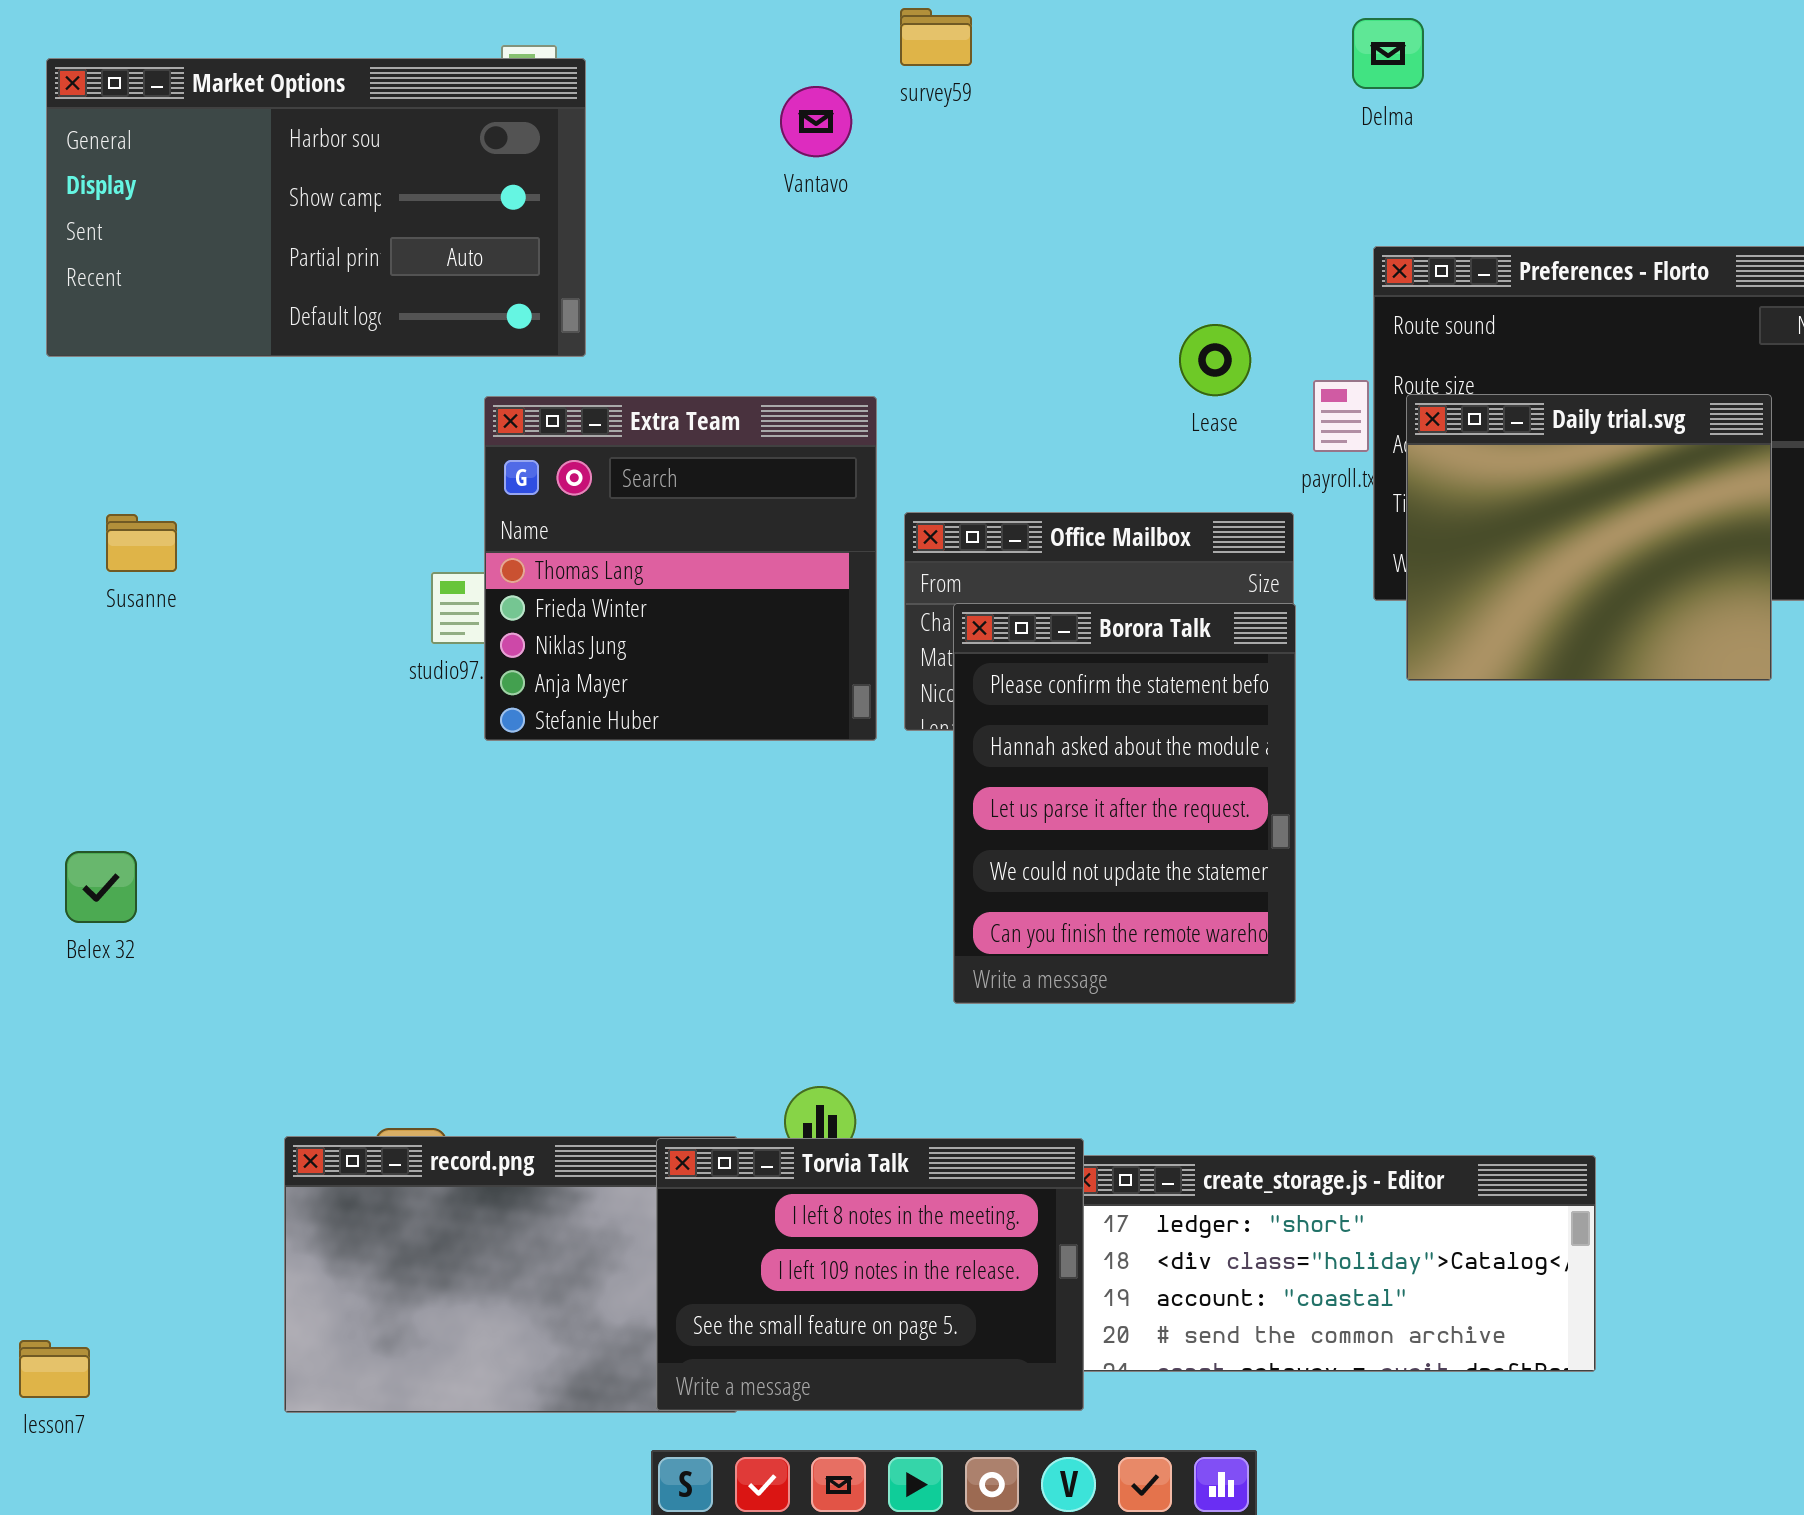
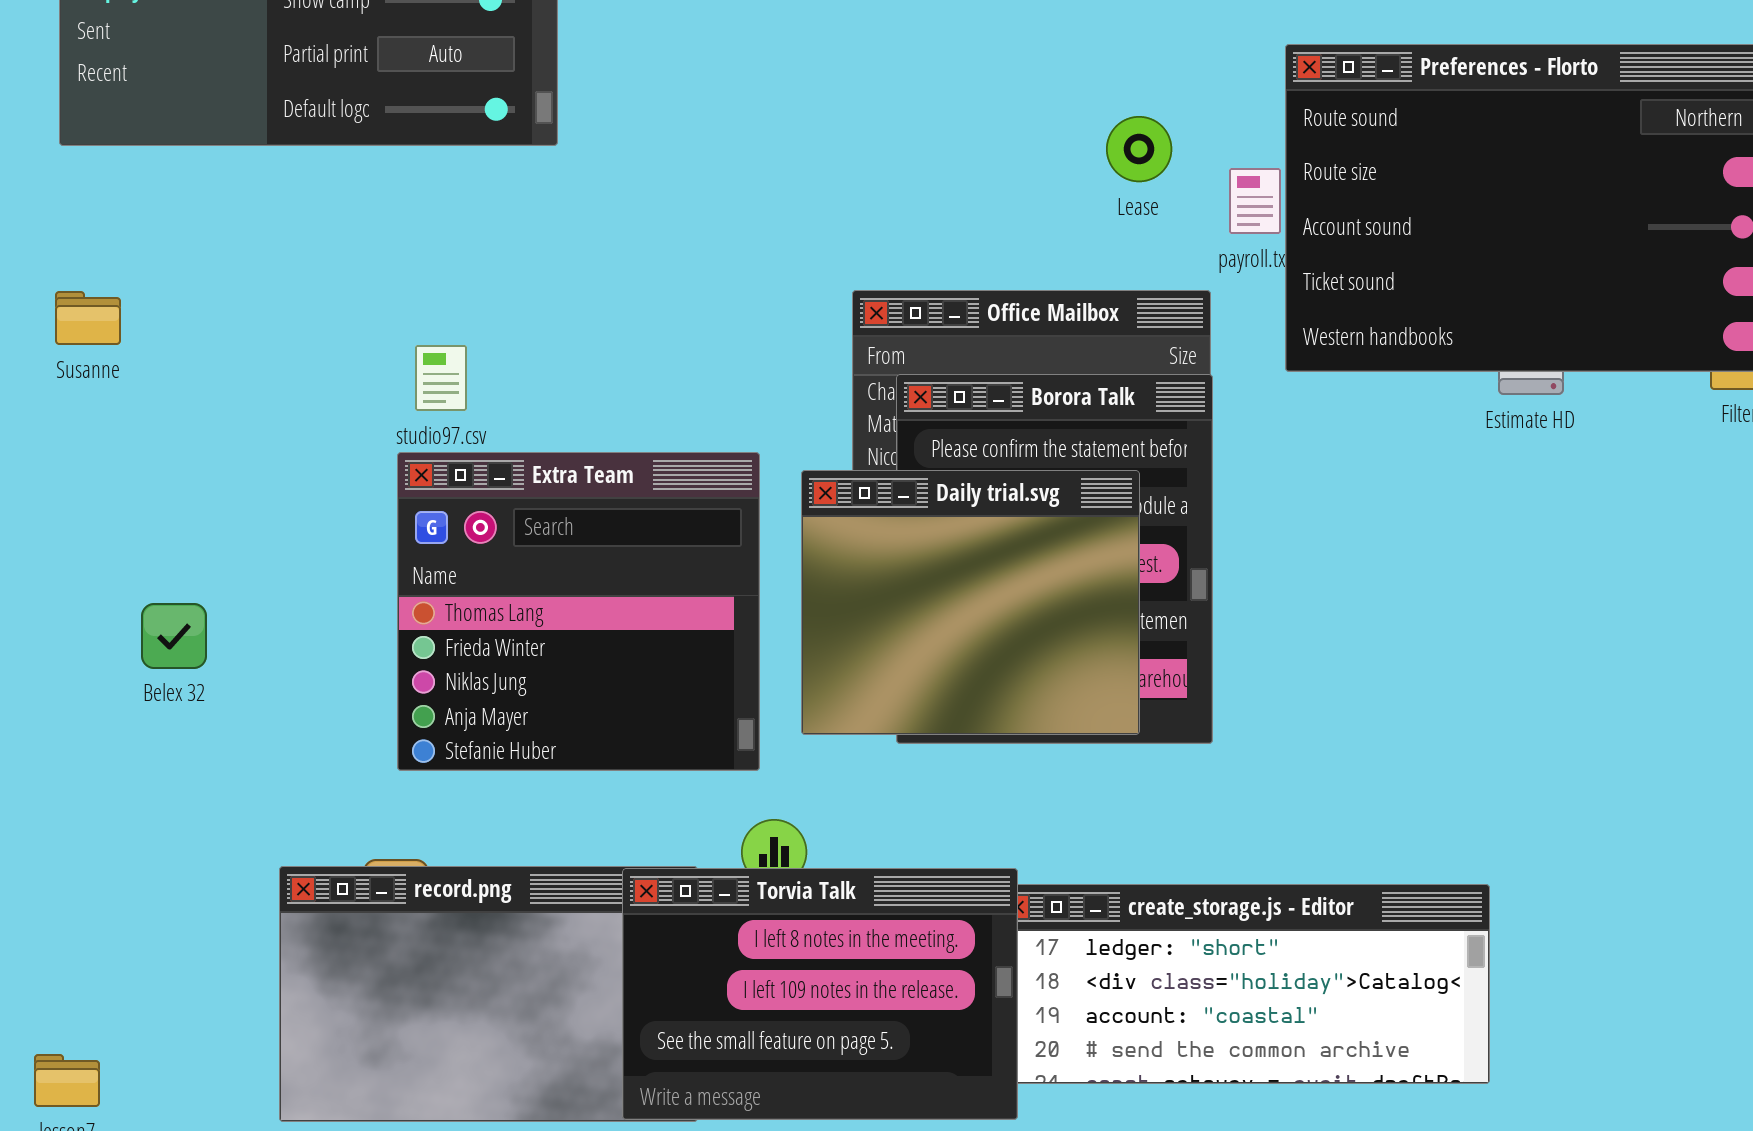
Daily trial.svg: [1406,394,1772,681] -> [801,470,1140,735], moved
Extra Team: [484,396,877,741] -> [397,452,760,771], moved
Susanne: [106,514,177,572] -> [55,291,121,345], moved
Belex 32: [65,851,137,923] -> [141,603,207,669], moved

